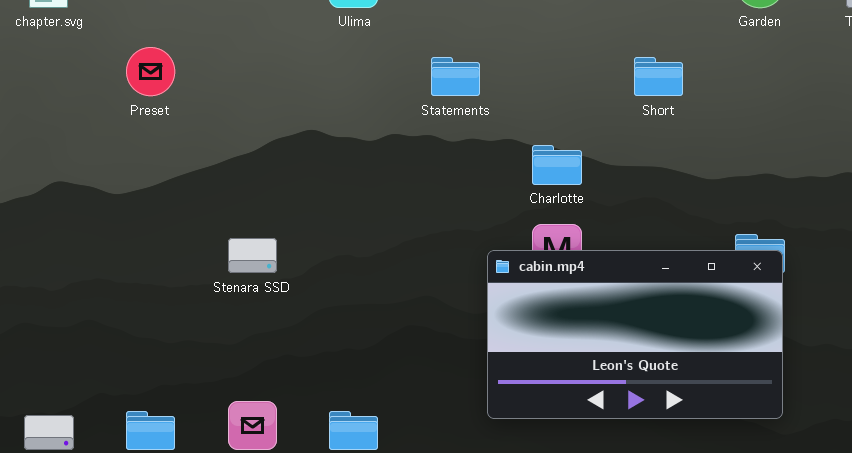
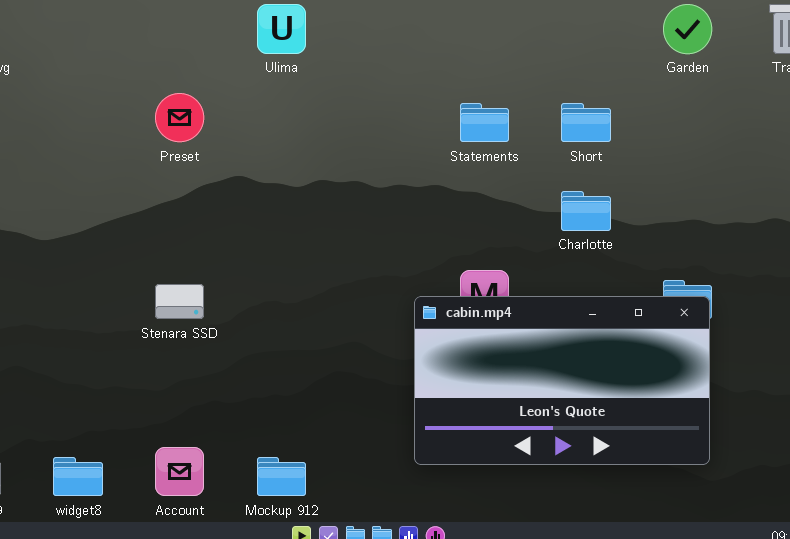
Preset: [126,47,175,96] -> [155,93,204,142], moved
Statements: [431,57,480,96] -> [460,103,509,142], moved
Charlotte: [532,145,582,185] -> [561,191,611,231], moved

